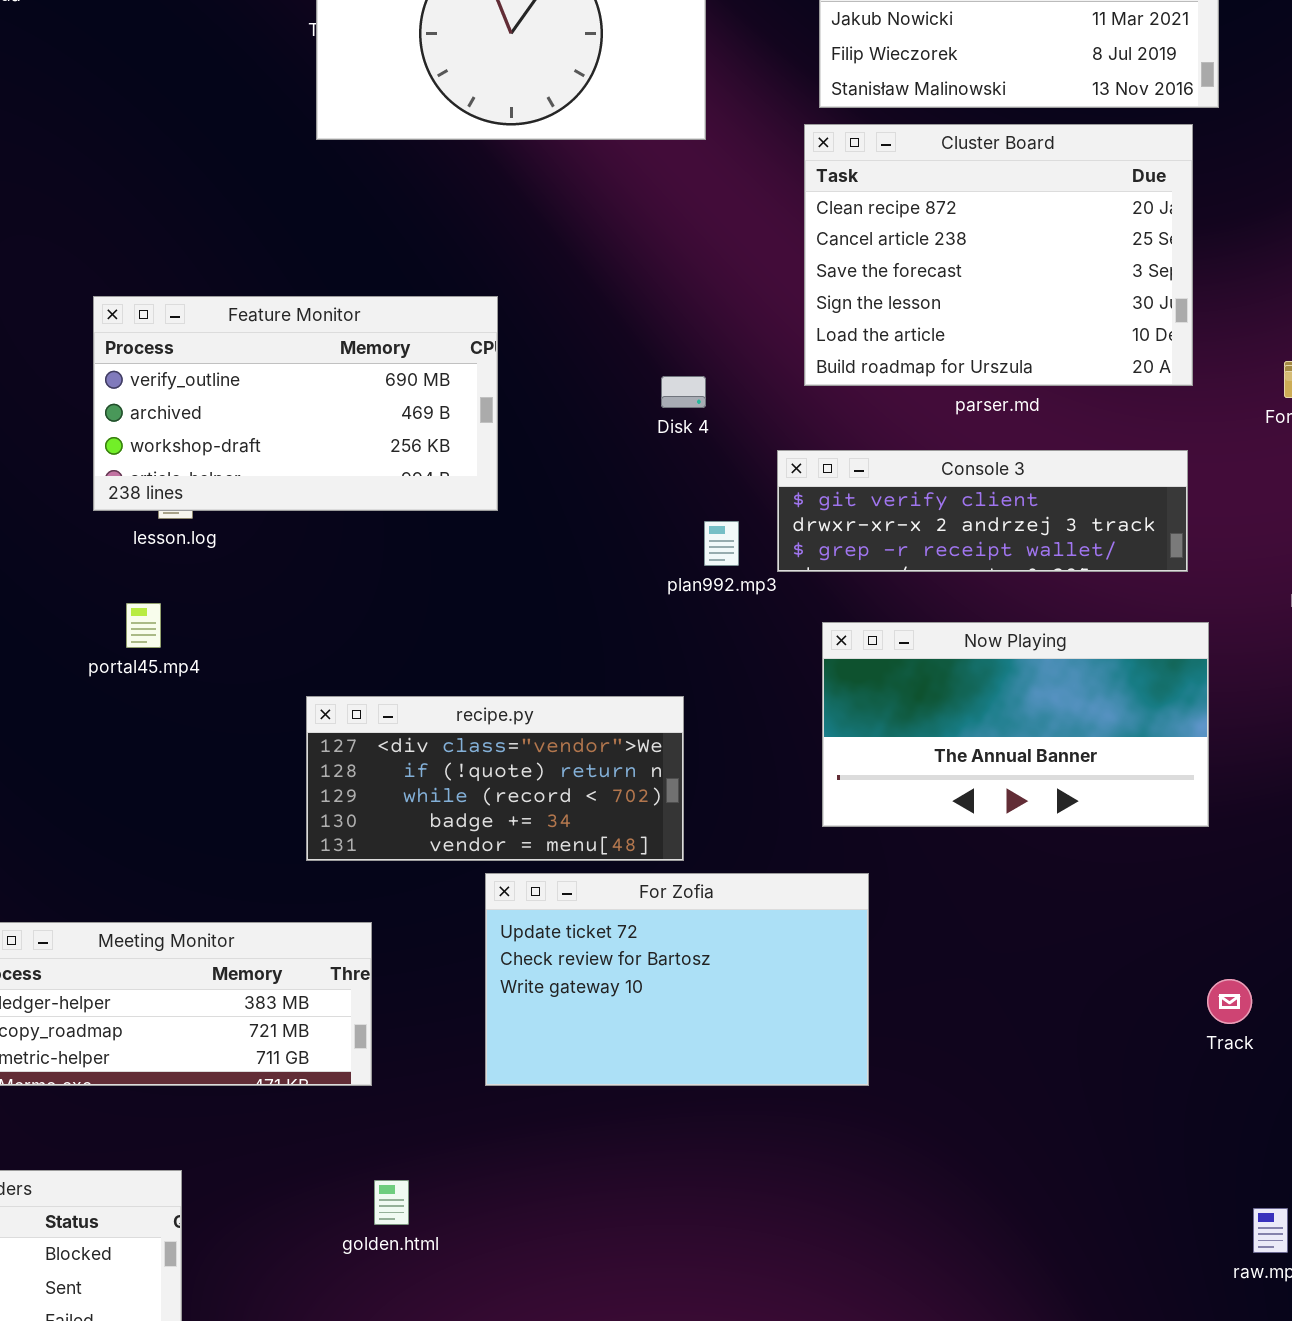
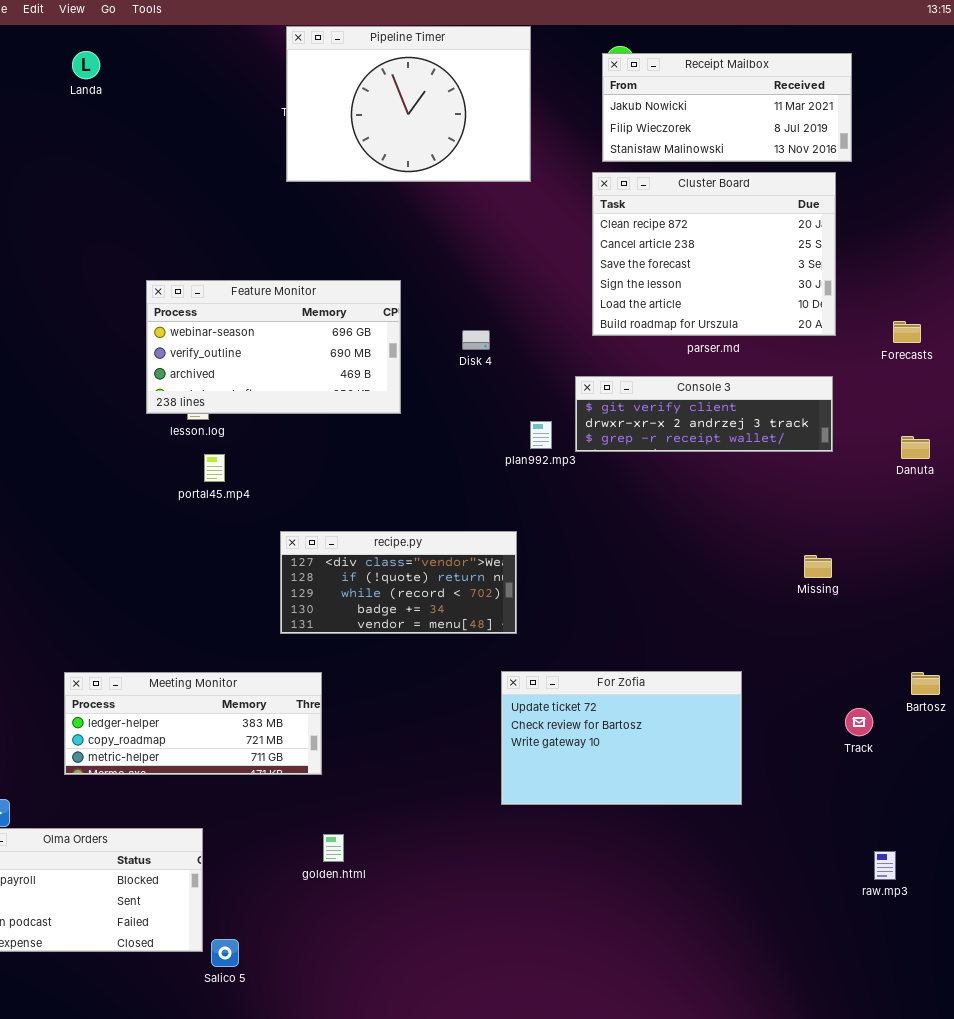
Feature Monitor: [93,296,498,511] -> [146,280,401,414], scrolled up 1 row
Disk 4: [661,376,706,408] -> [462,330,490,350], moved
portal45.mp4: [126,603,161,648] -> [204,454,225,482], moved
Now Playing: [822,622,1209,827] -> none, closed
For Zofia: [485,873,869,1086] -> [501,671,742,805], moved

